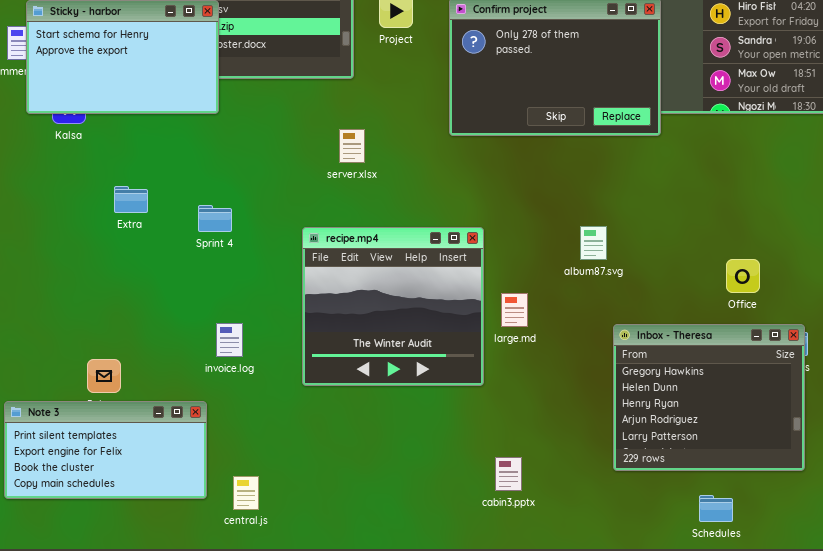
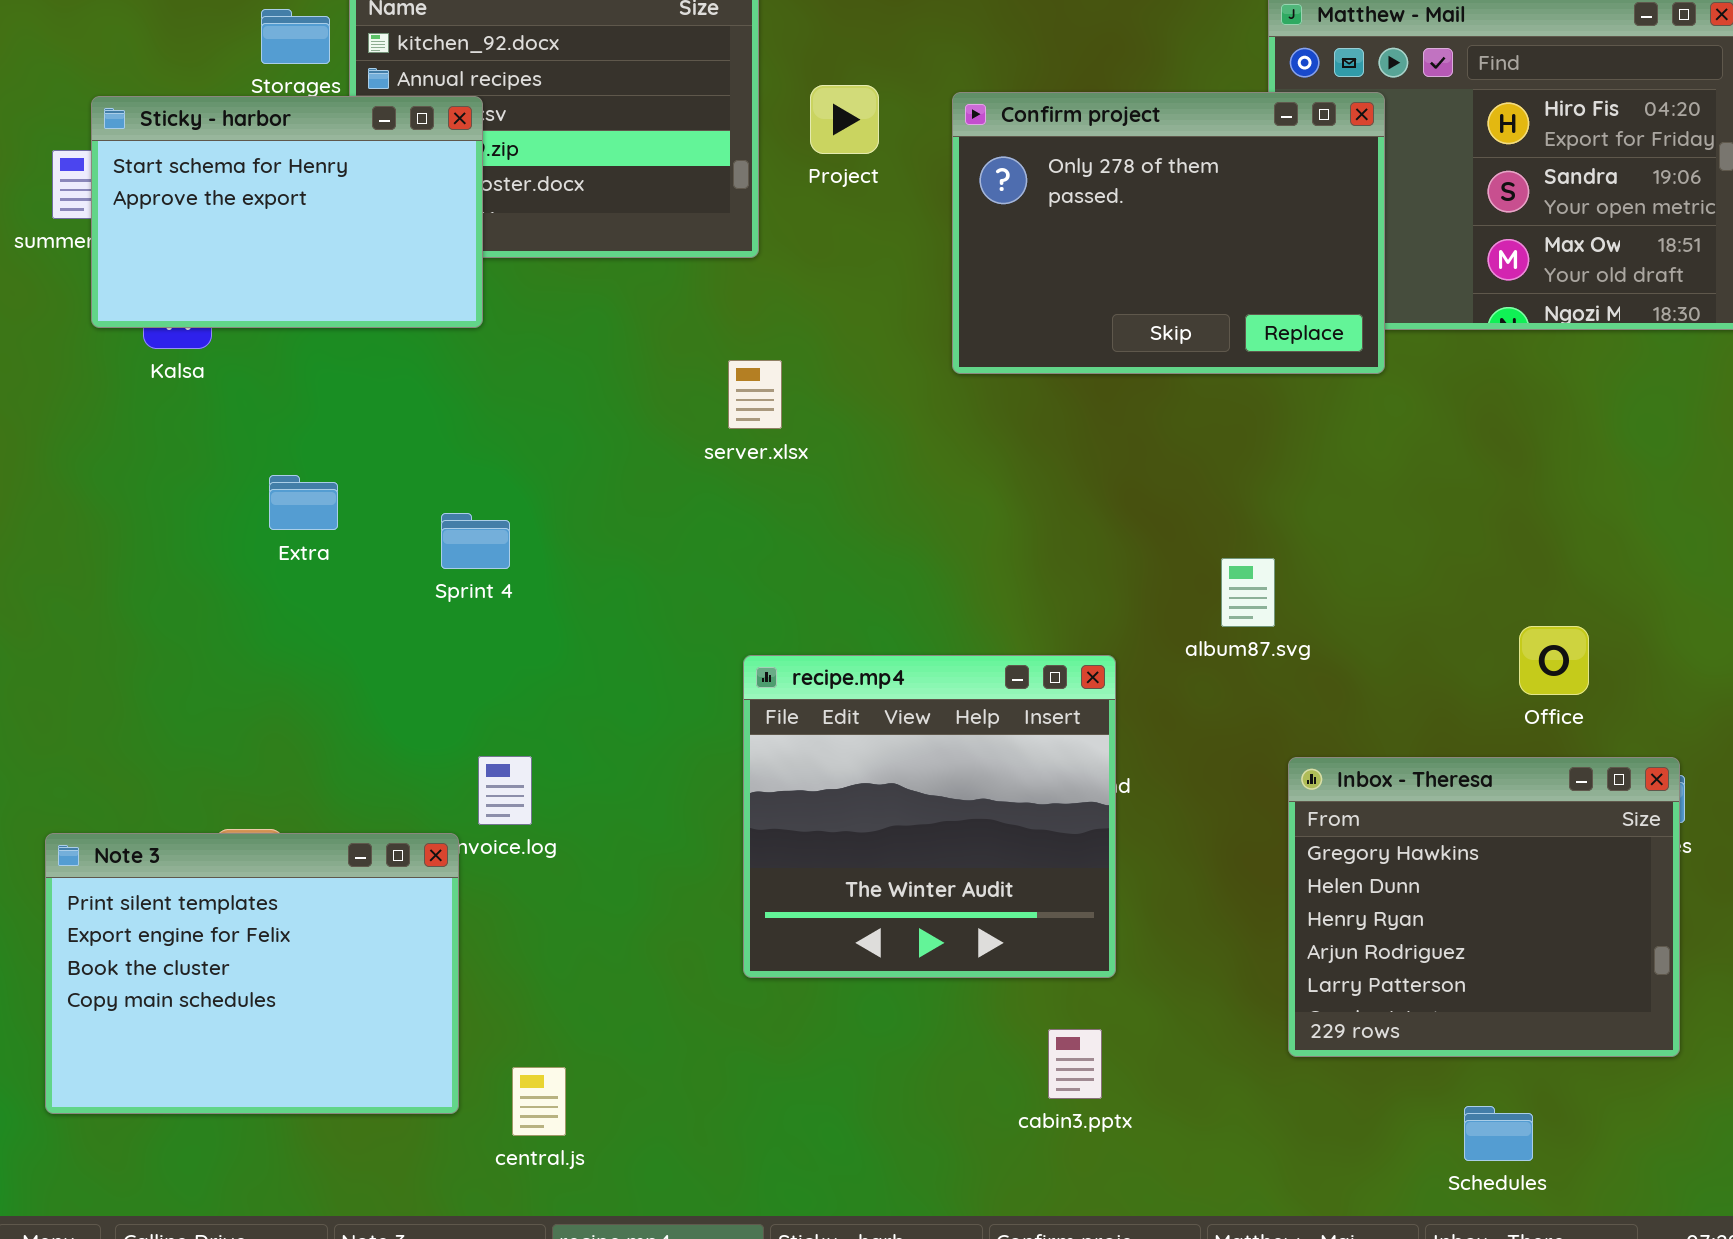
recipe.mp4: [302,227,484,386] -> [743,655,1116,978], moved
Note 3: [4,401,207,499] -> [45,833,459,1114], resized

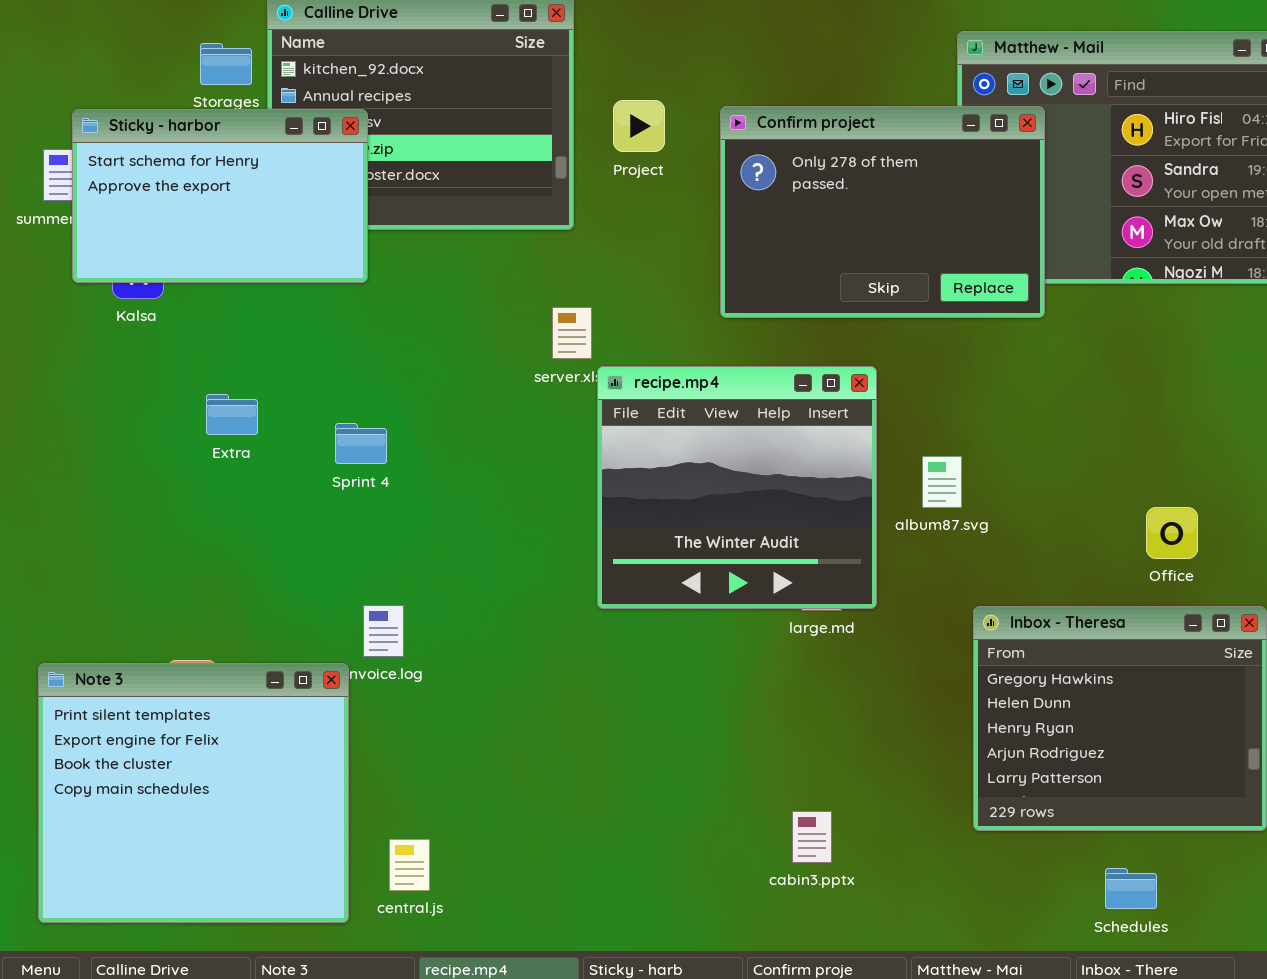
recipe.mp4: [743,655,1116,978] -> [597,366,877,609], moved
Note 3: [45,833,459,1114] -> [38,663,349,923], resized

